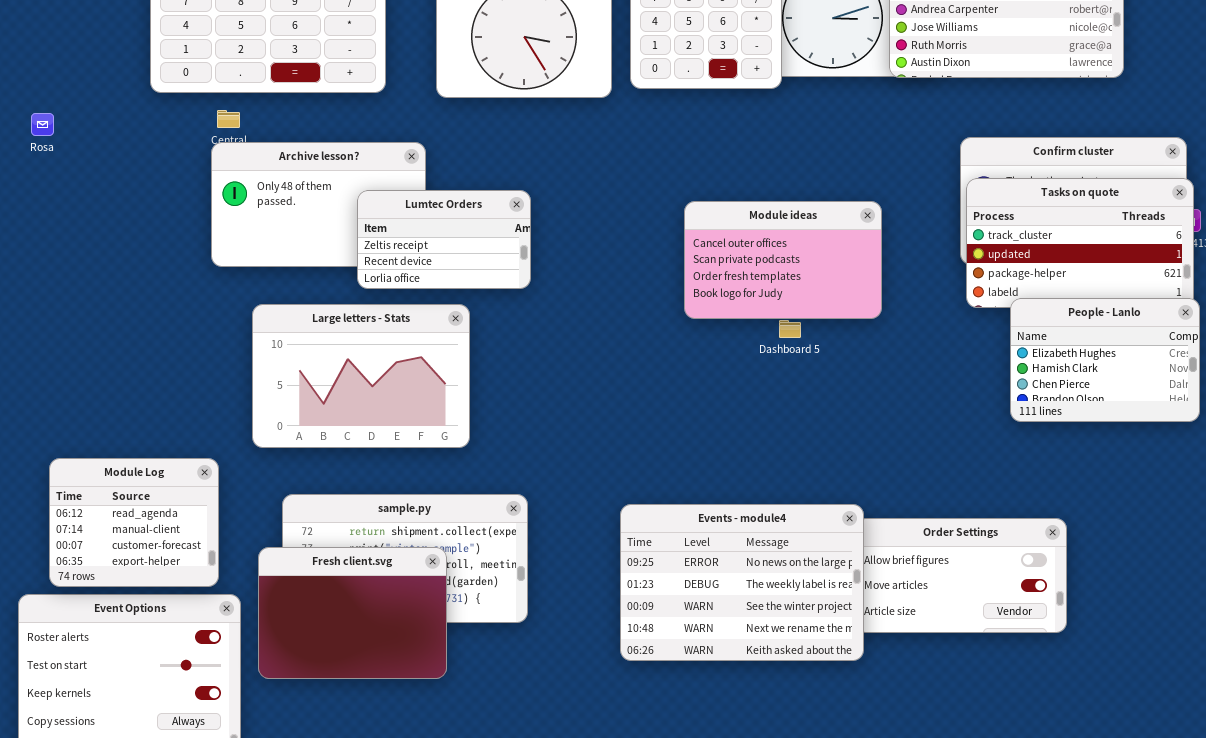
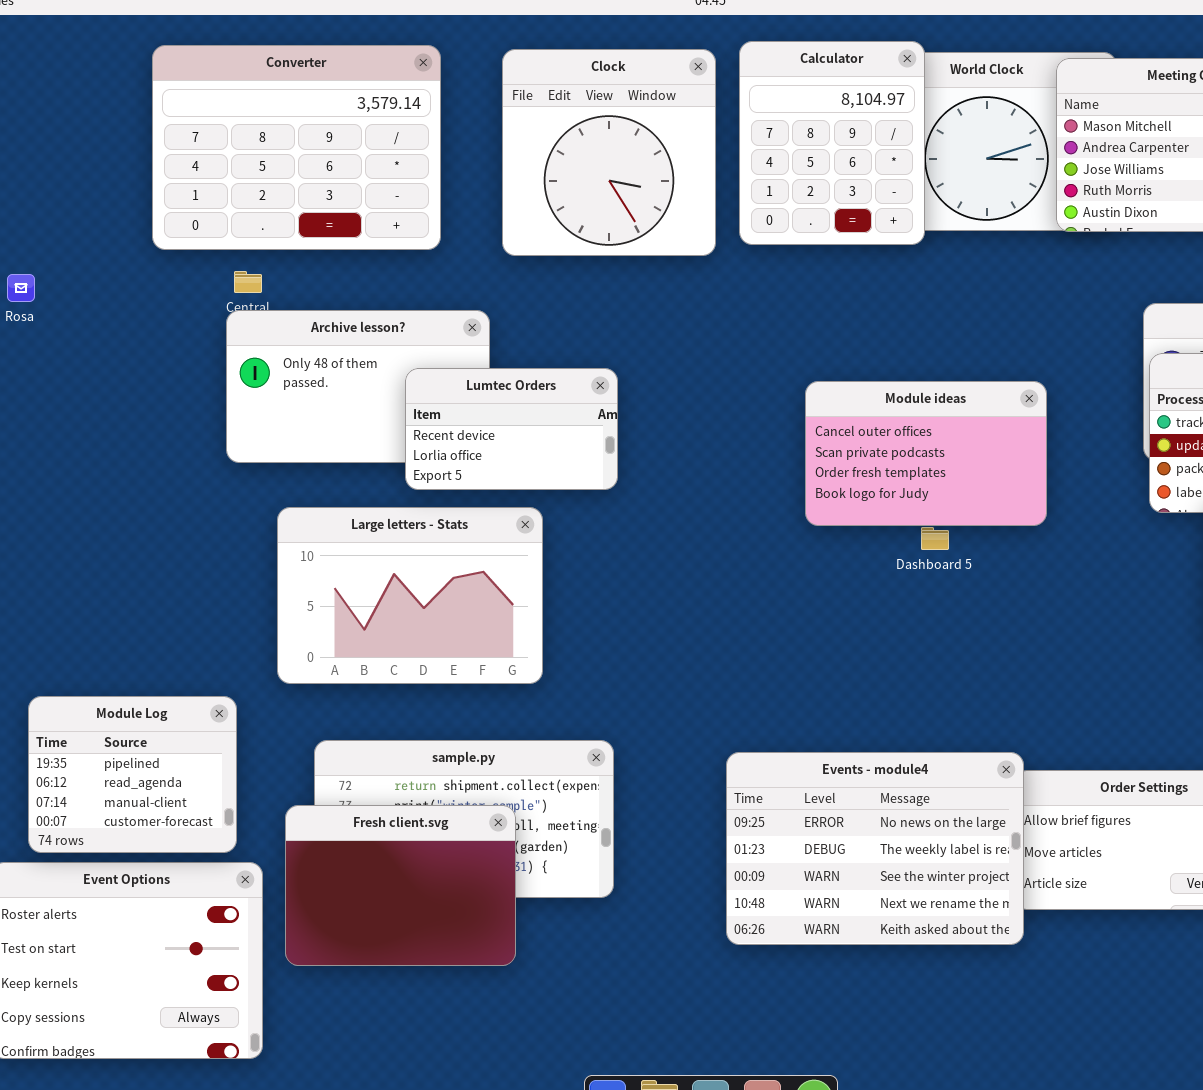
Lumtec Orders: [357,190,531,289] -> [405,368,618,490], scrolled down 1 row
Module Log: [49,458,219,587] -> [28,696,237,853], scrolled up 1 row

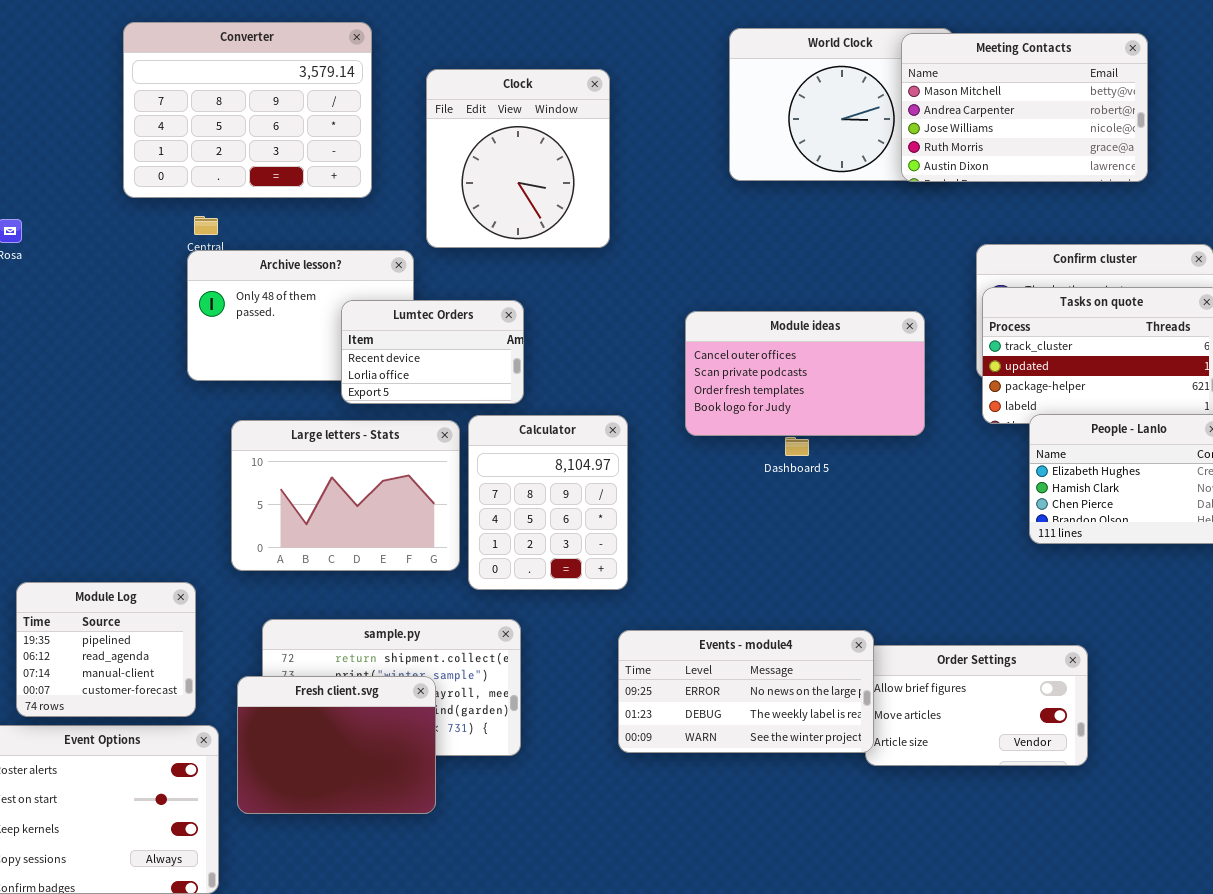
Calculator: [739,41,925,245] -> [468,415,628,590], moved
Clock: [502,49,716,256] -> [426,69,610,248], moved
Module ideas: [805,381,1047,526] -> [685,311,925,436], resized
Events - module4: [726,752,1024,945] -> [618,630,874,753], resized

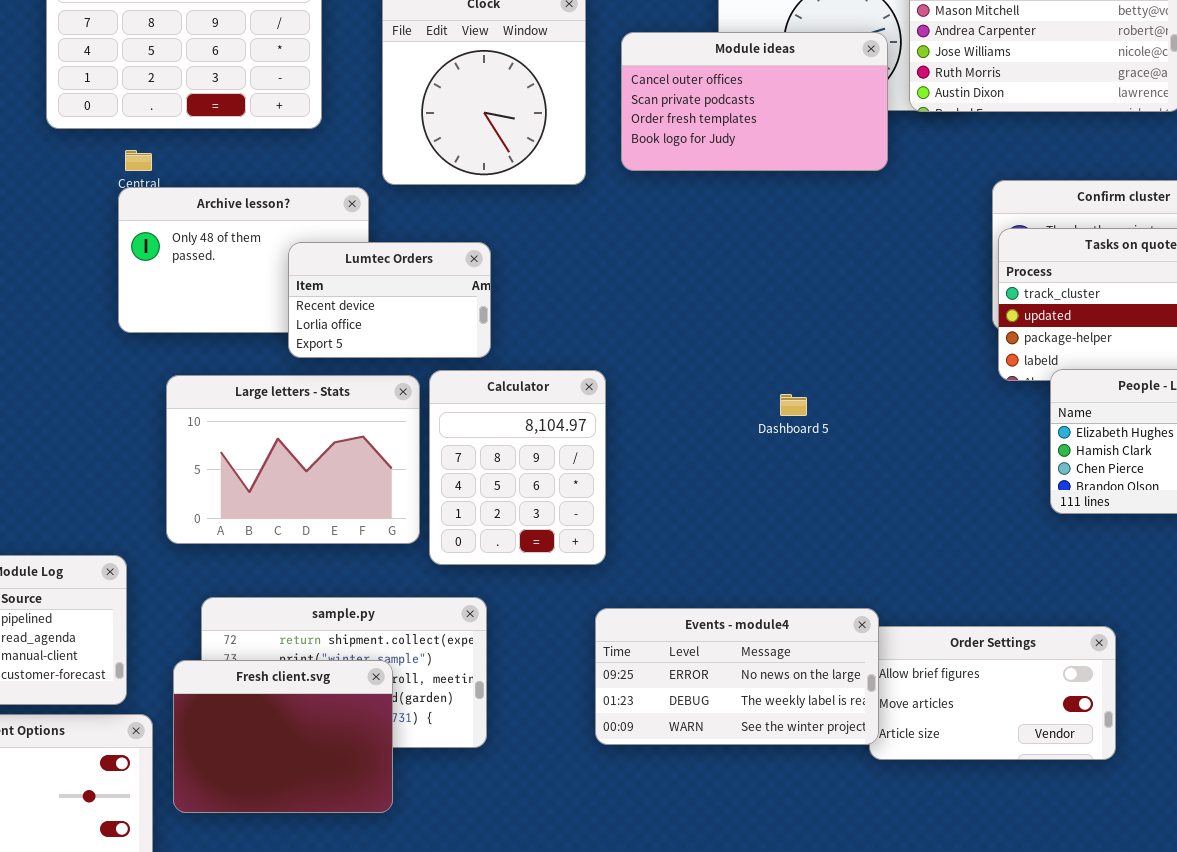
Module ideas: [685,311,925,436] -> [621,32,888,171], moved

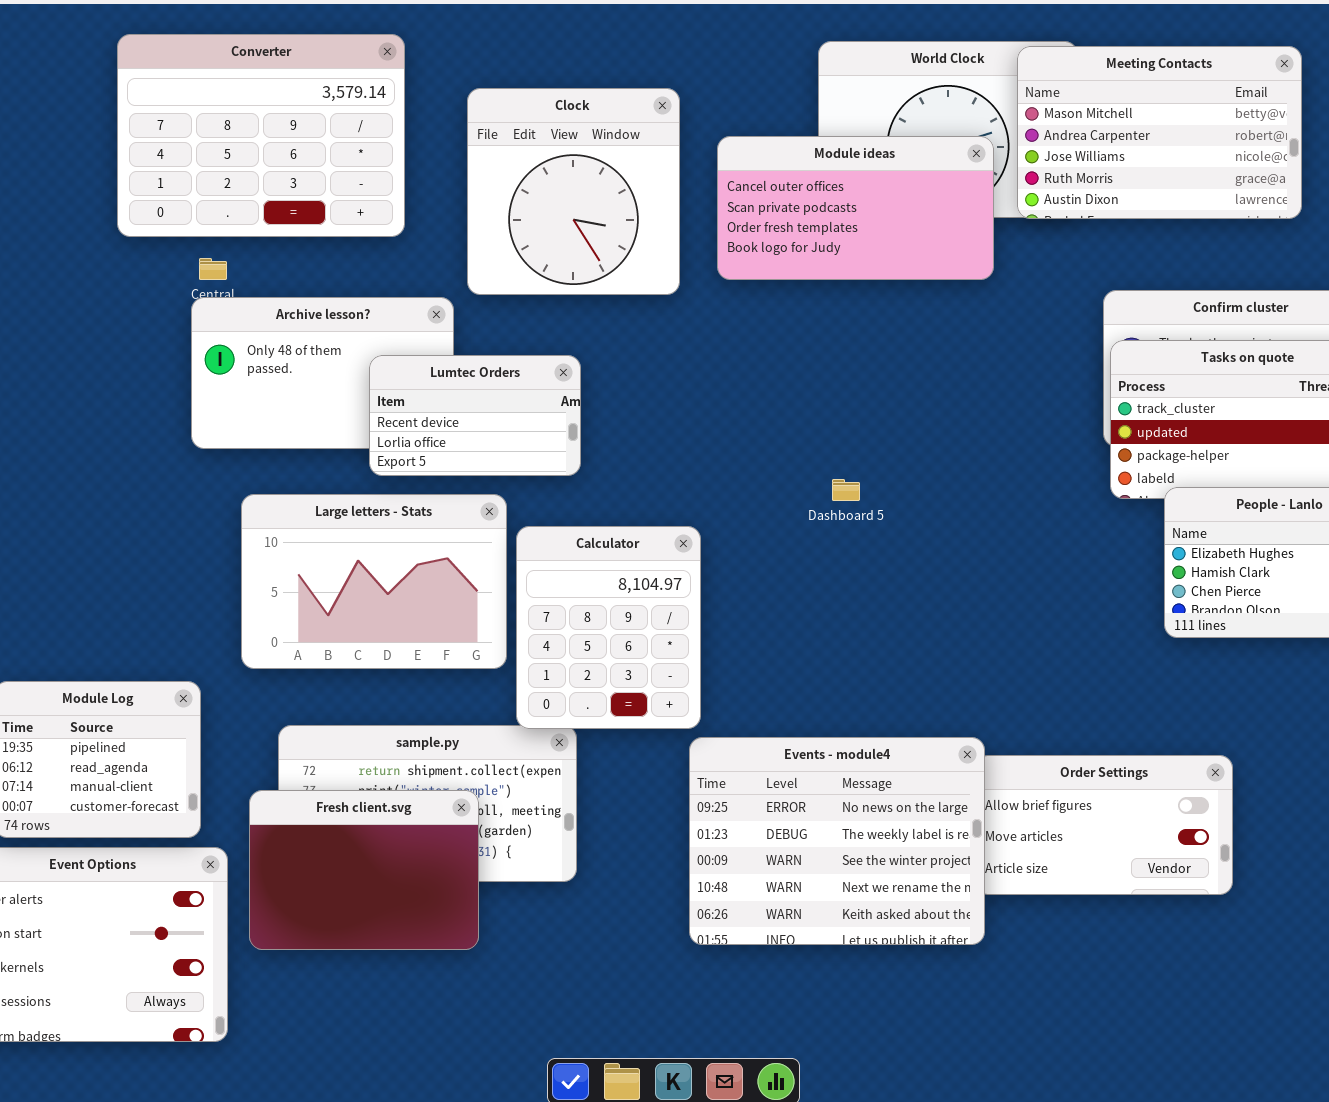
Calculator: [429,370,606,565] -> [516,526,701,729], moved
Dashboard 5: [780,394,807,416] -> [832,479,860,501], moved
Events - module4: [595,608,879,745] -> [689,737,985,945], resized

